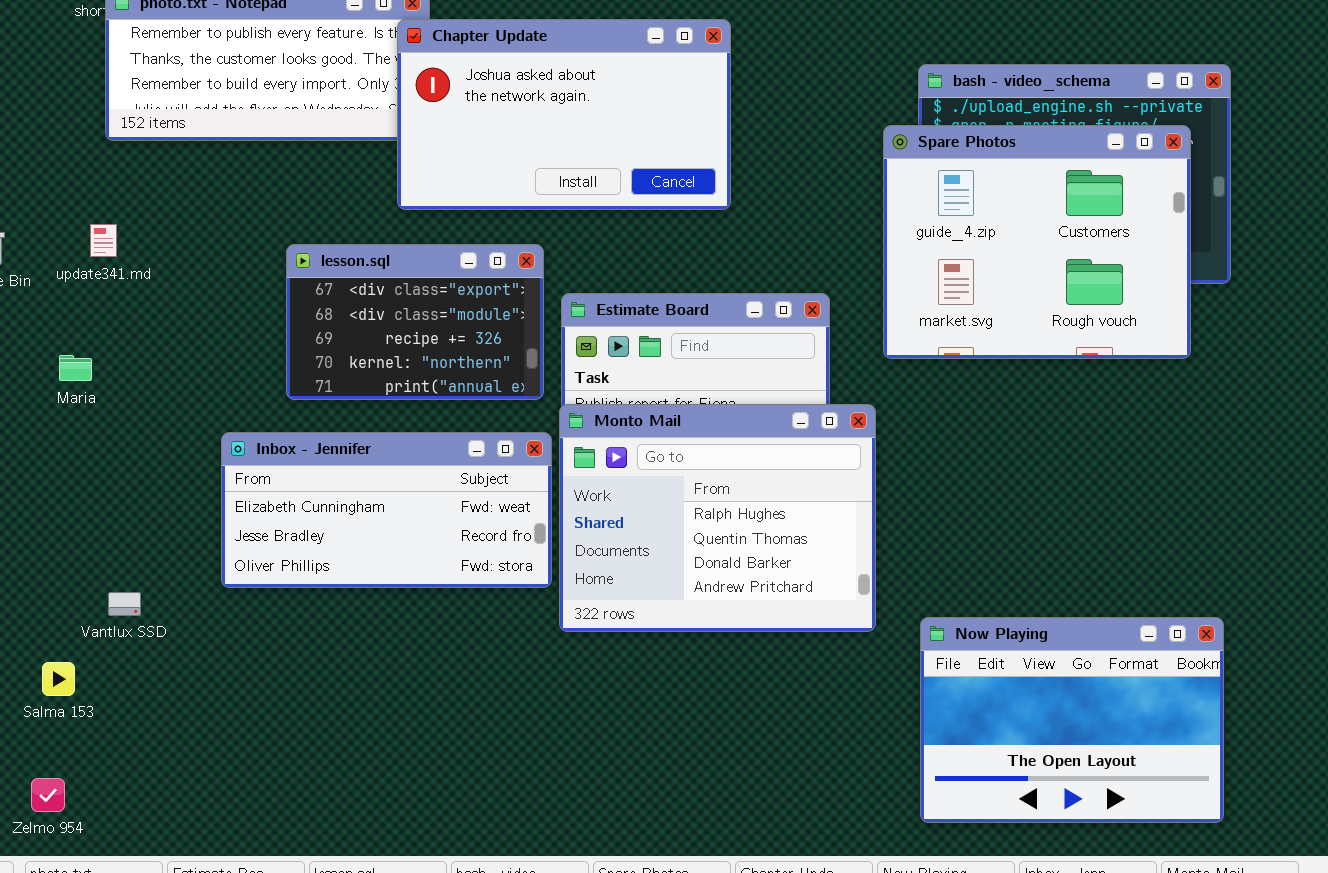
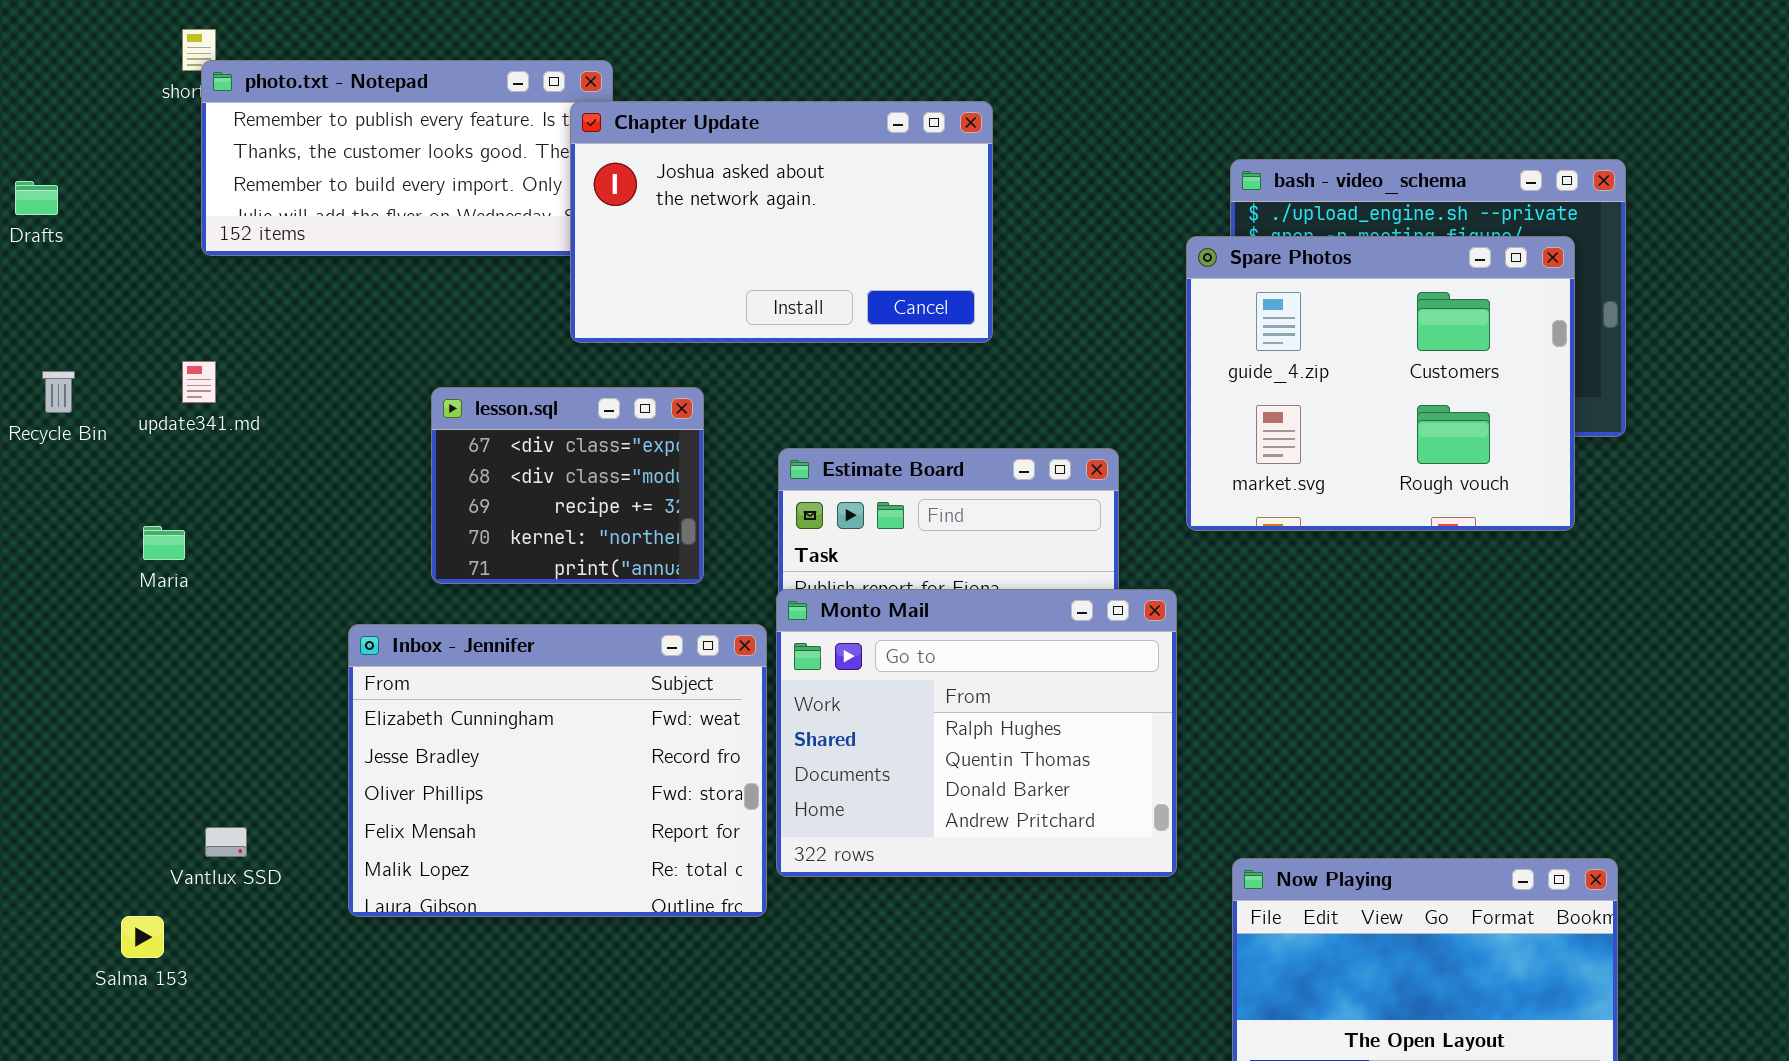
lesson.sql: [286,244,544,400] -> [431,387,704,584], resized
Inbox - Jennifer: [221,432,552,588] -> [348,624,767,917], resized

